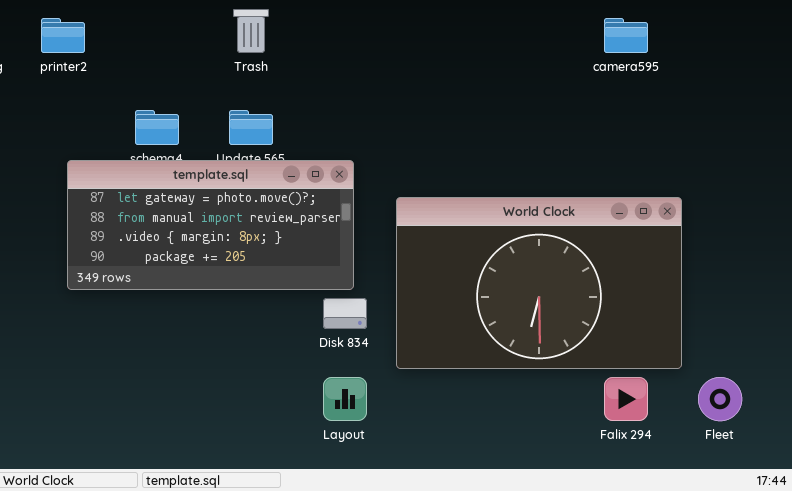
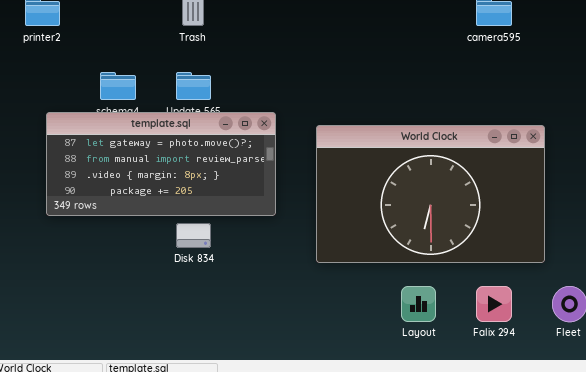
World Clock: [396,197,682,369] -> [316,125,545,263], moved
Disk 834: [323,298,367,329] -> [176,223,211,248], moved
Layout: [323,377,367,421] -> [401,286,436,322], moved

